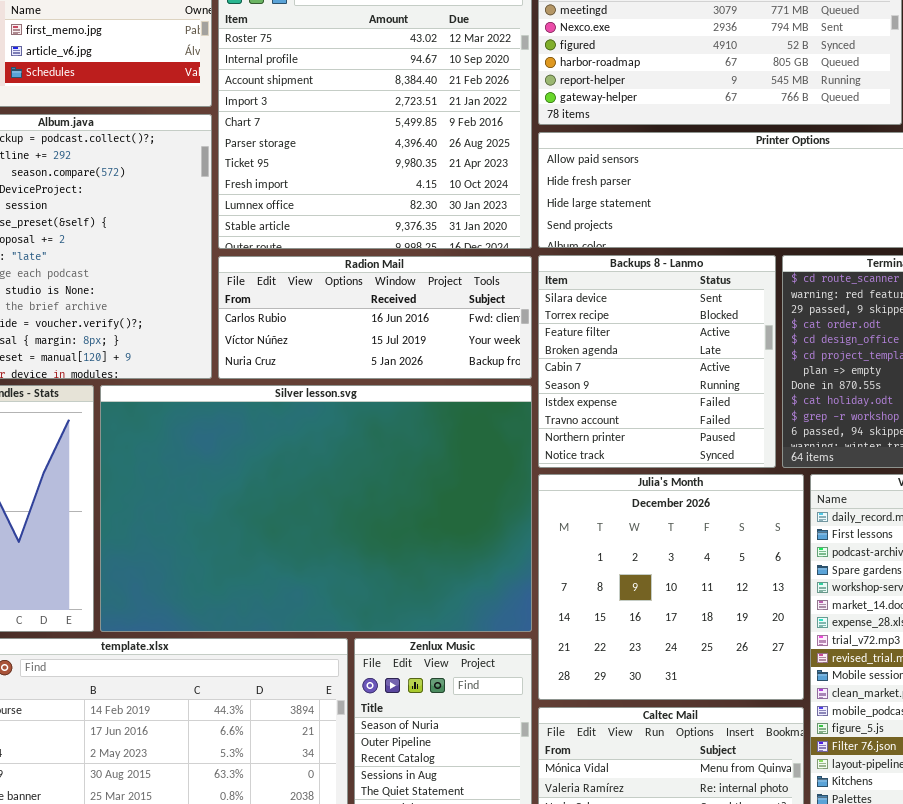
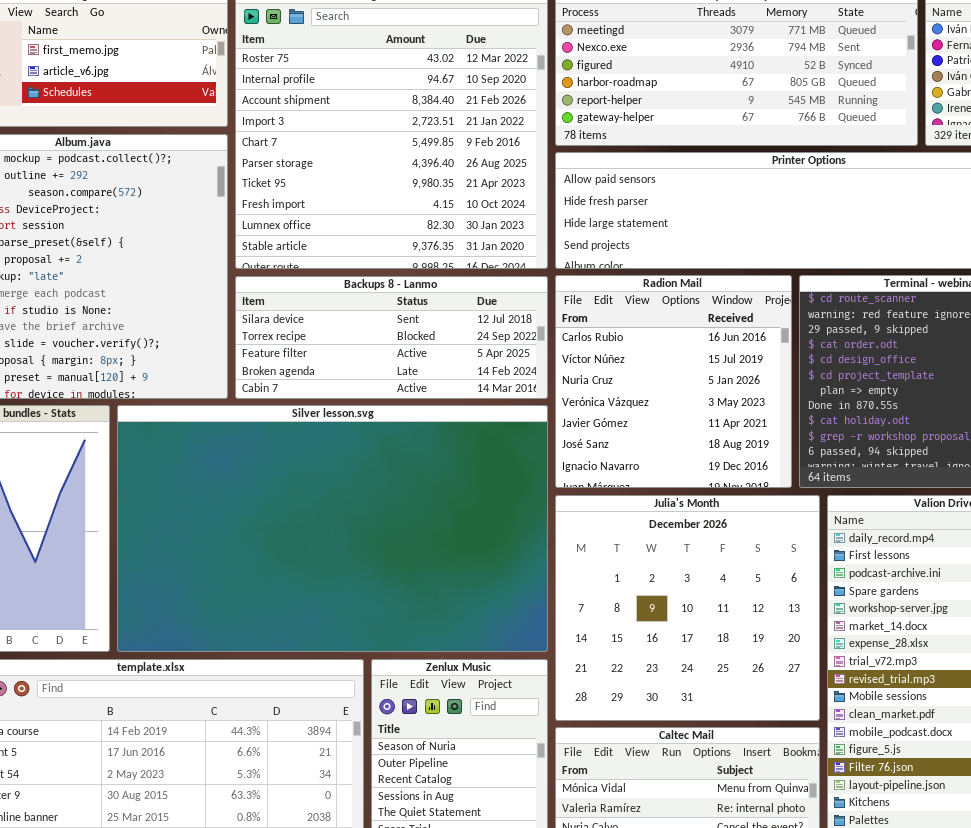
Backups 8 - Lanmo: [538,255,776,468] -> [235,276,548,399], moved, resized
Radion Mail: [218,256,532,379] -> [555,275,792,488], moved, resized

